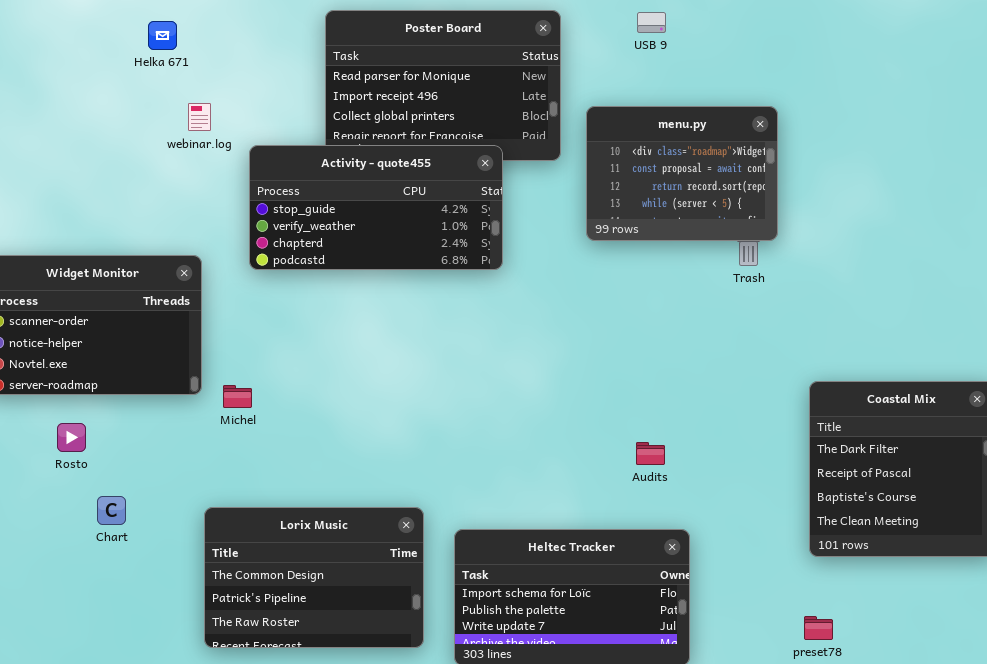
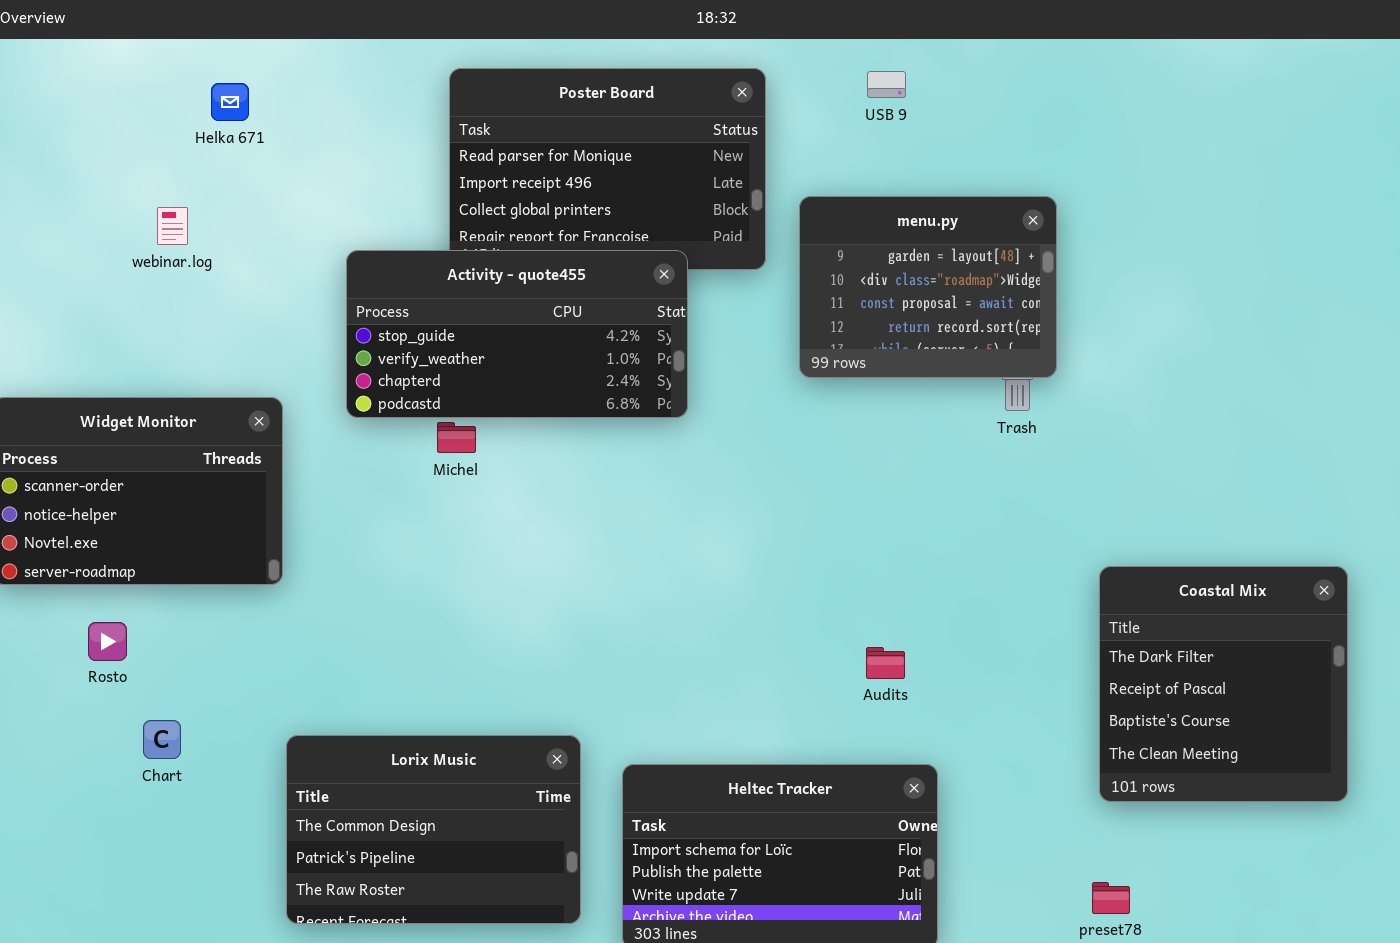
webinar.log: [188,103,211,131] -> [157,207,188,245], moved
menu.py: [586,106,778,241] -> [799,196,1057,378], scrolled up 1 row
Michel: [223,385,252,408] -> [437,422,476,453], moved

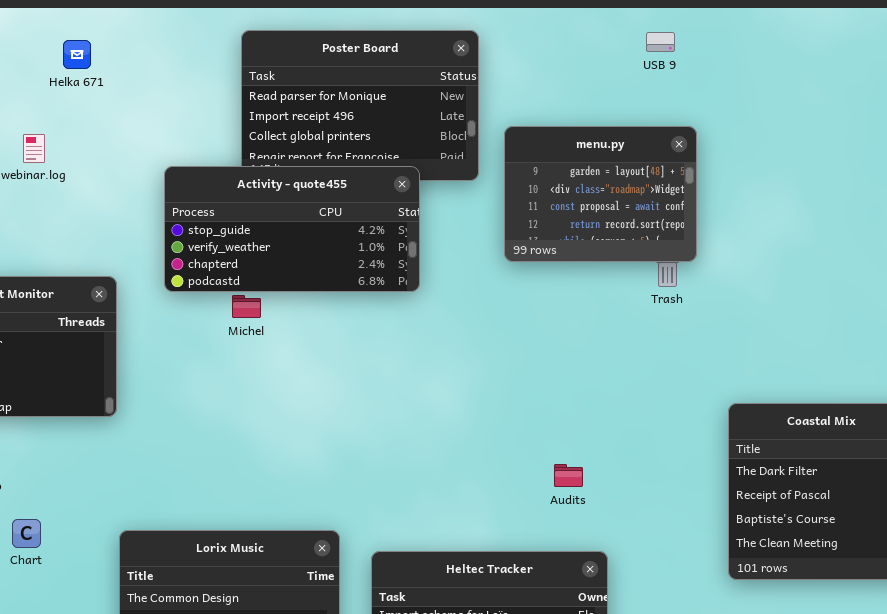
USB 9: [867,71,906,98] -> [646,32,675,52], moved

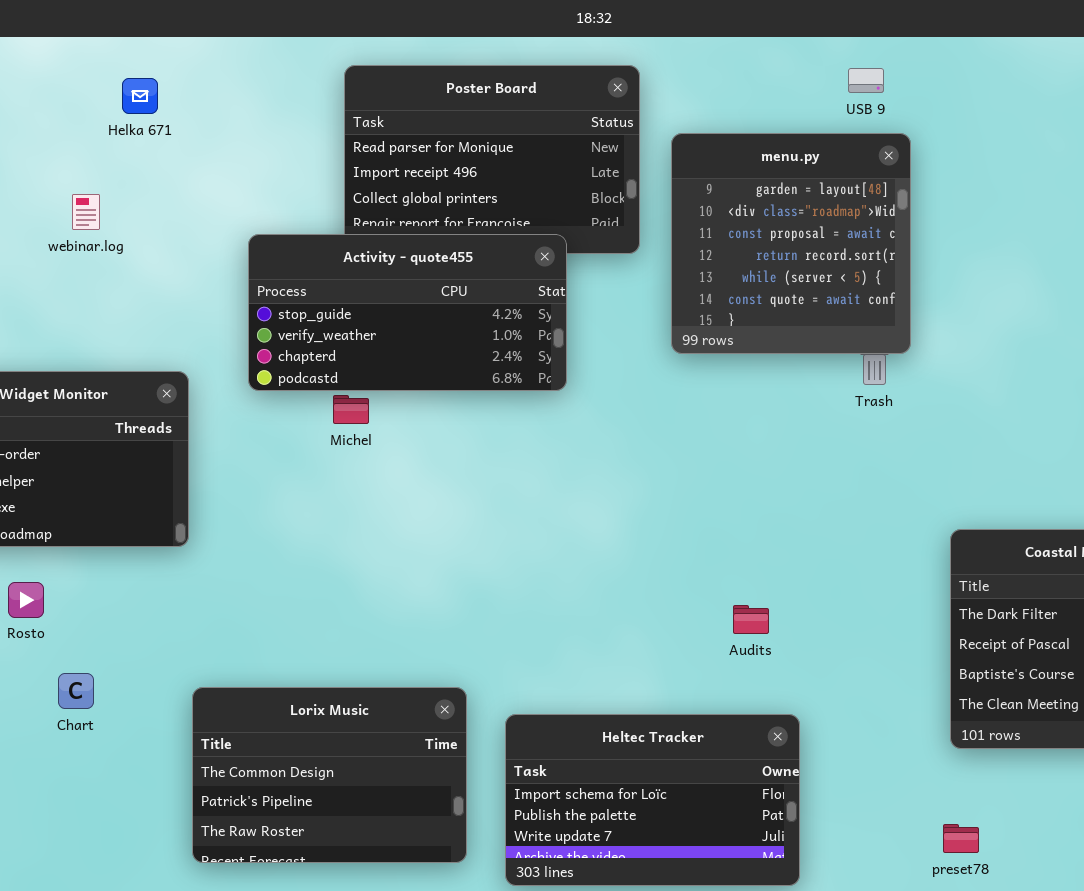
menu.py: [504,126,697,262] -> [671,133,911,354], resized

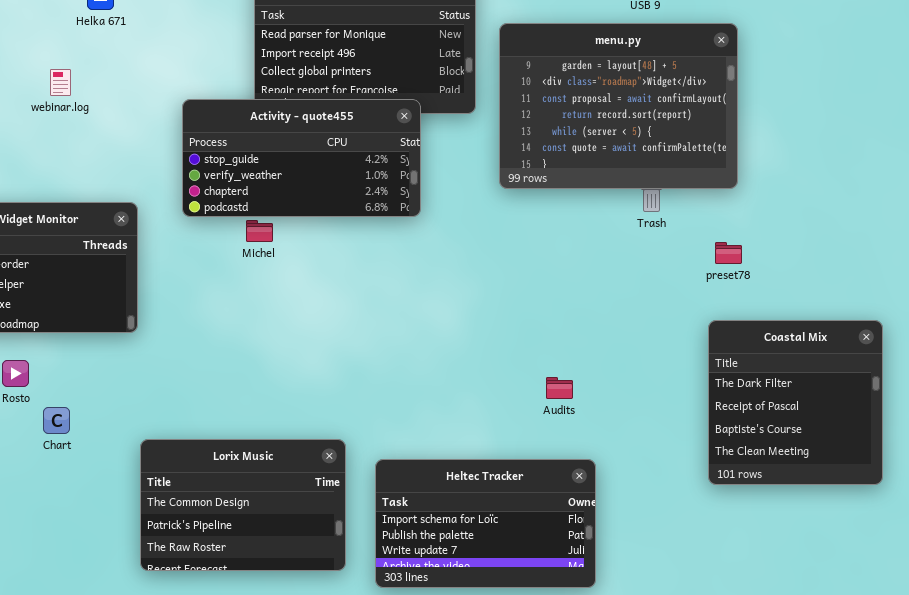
menu.py: [671,133,911,354] -> [499,23,738,189], resized
Chart: [58,673,94,709] -> [43,407,70,434], moved
preset78: [943,824,979,853] -> [715,242,742,264], moved

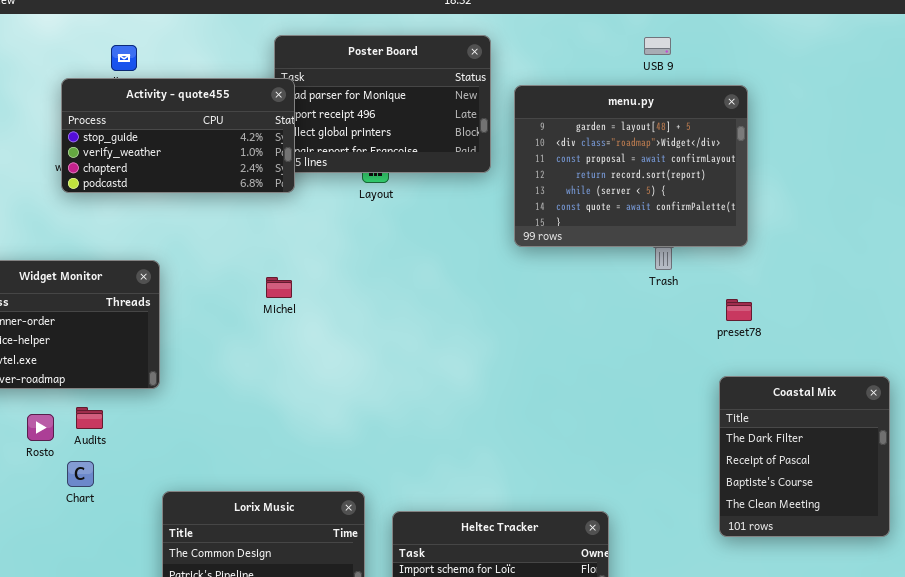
Activity - quote455: [182,99,421,217] -> [61,78,295,193], moved
Audits: [546,377,573,399] -> [76,407,103,429], moved

